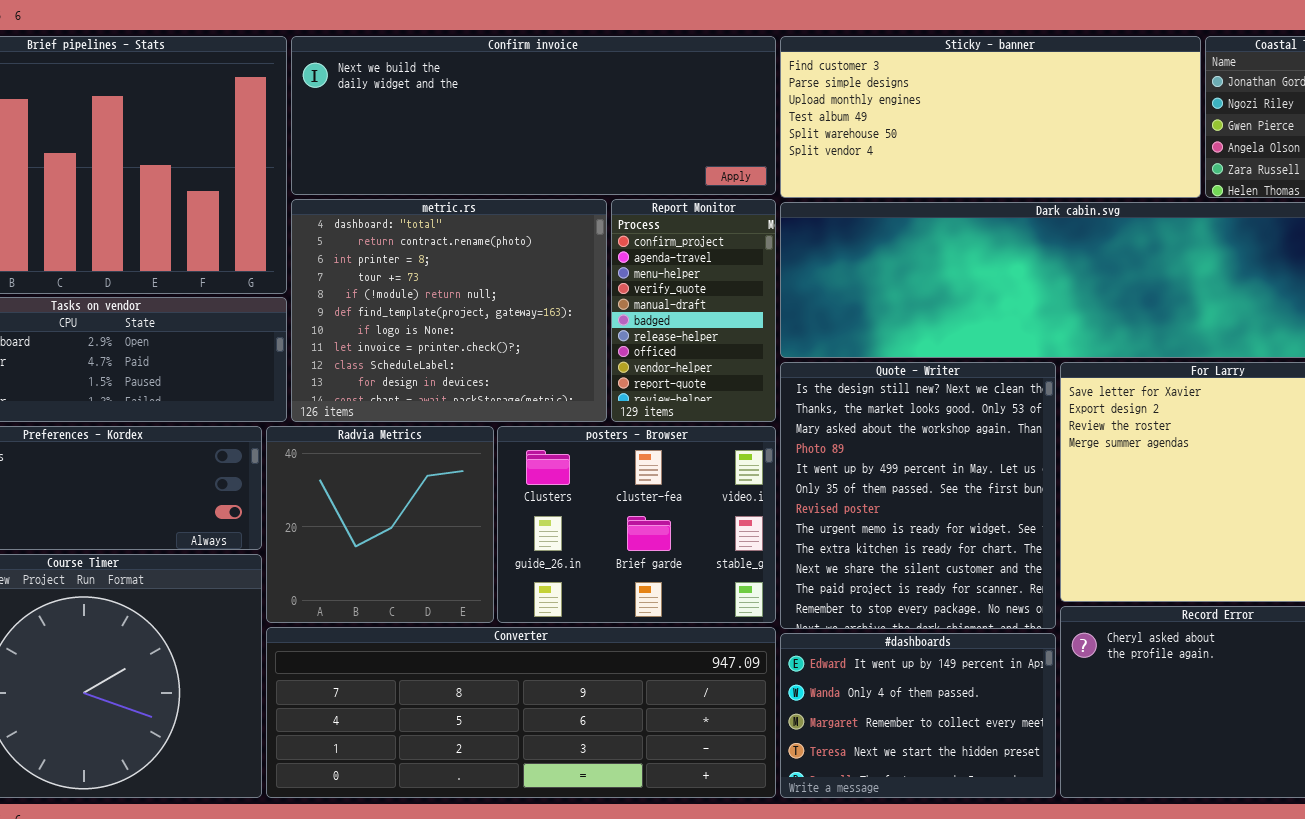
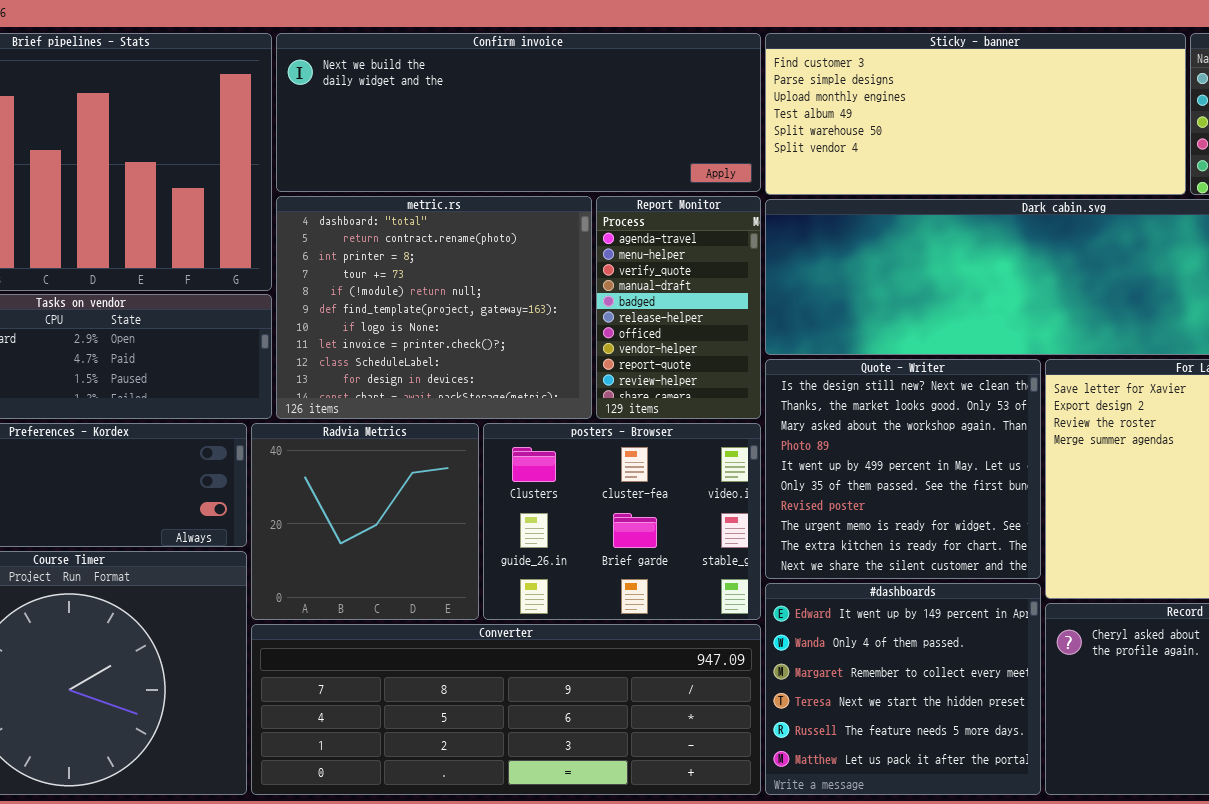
Report Monitor: [611,199,776,422] -> [596,196,761,419], scrolled down 1 row
Quote - Writer: [780,362,1056,629] -> [765,359,1041,579], resized
#dashboards: [780,633,1056,798] -> [765,583,1041,795], resized

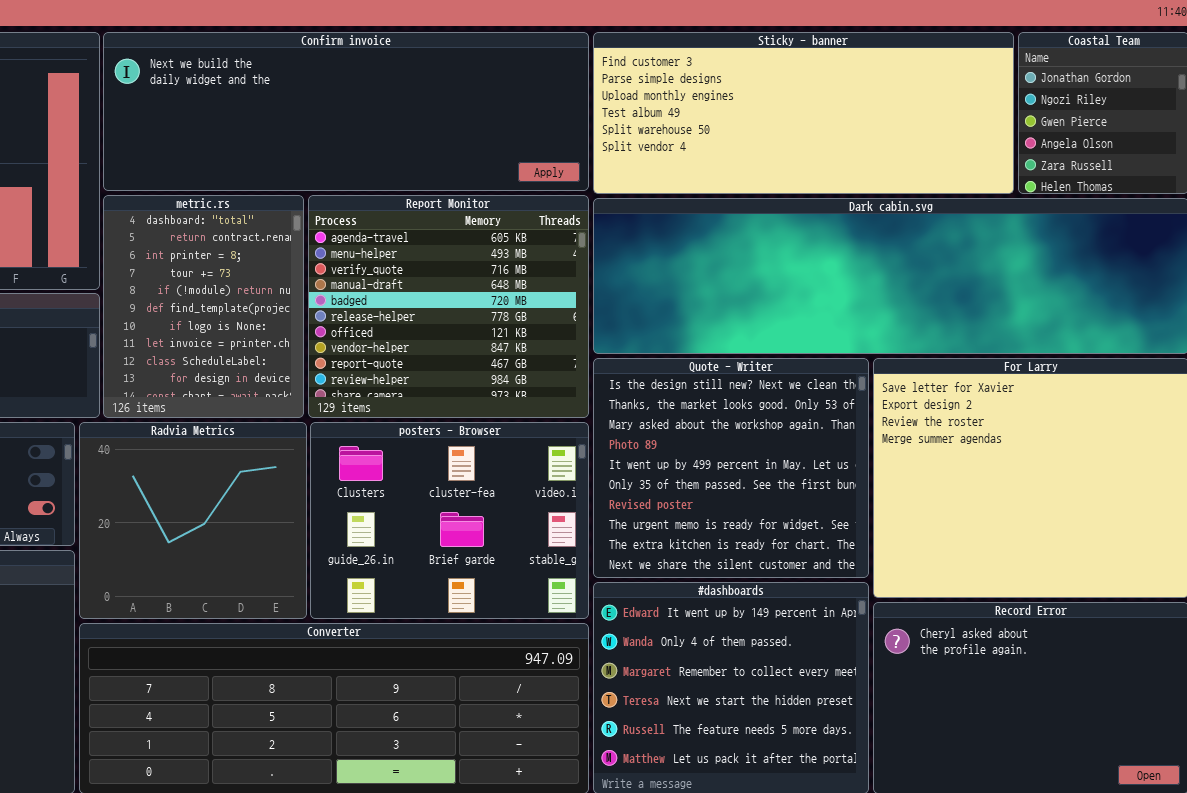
metric.rs: [276,196,592,419] -> [103,195,304,418], resized
Report Monitor: [596,196,761,419] -> [308,195,589,418], resized

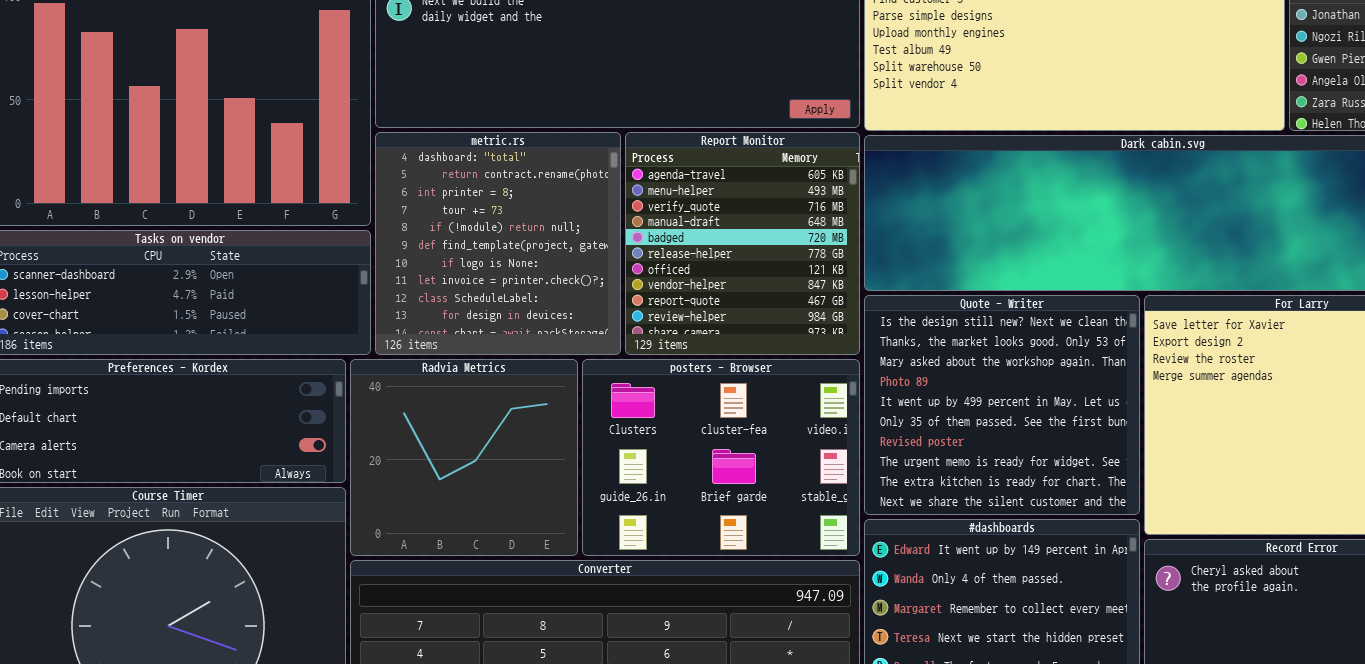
metric.rs: [103,195,304,418] -> [375,132,621,355], resized
Report Monitor: [308,195,589,418] -> [625,132,860,355], resized

